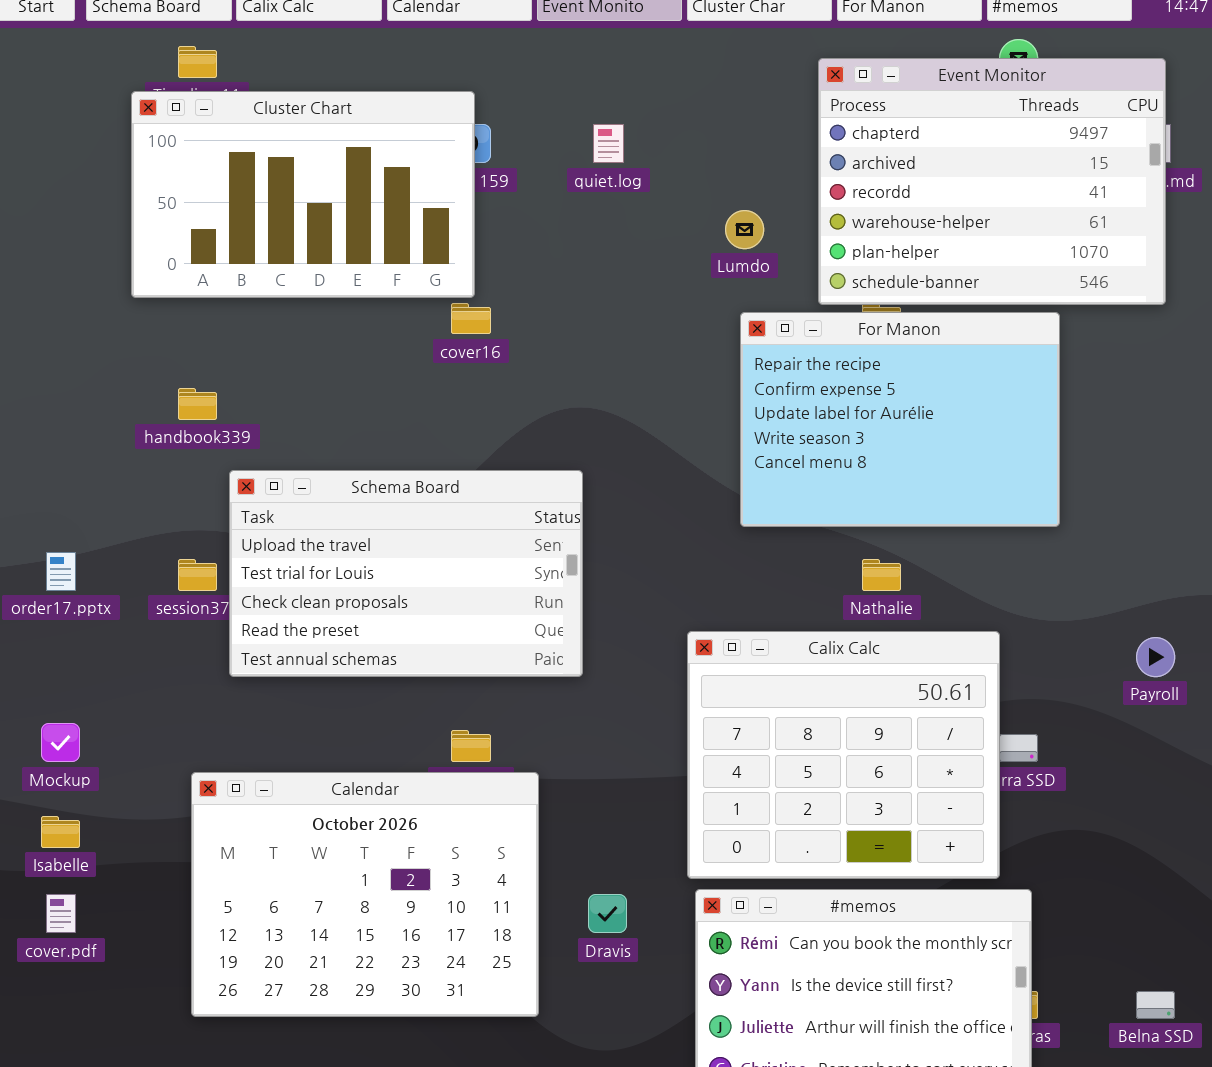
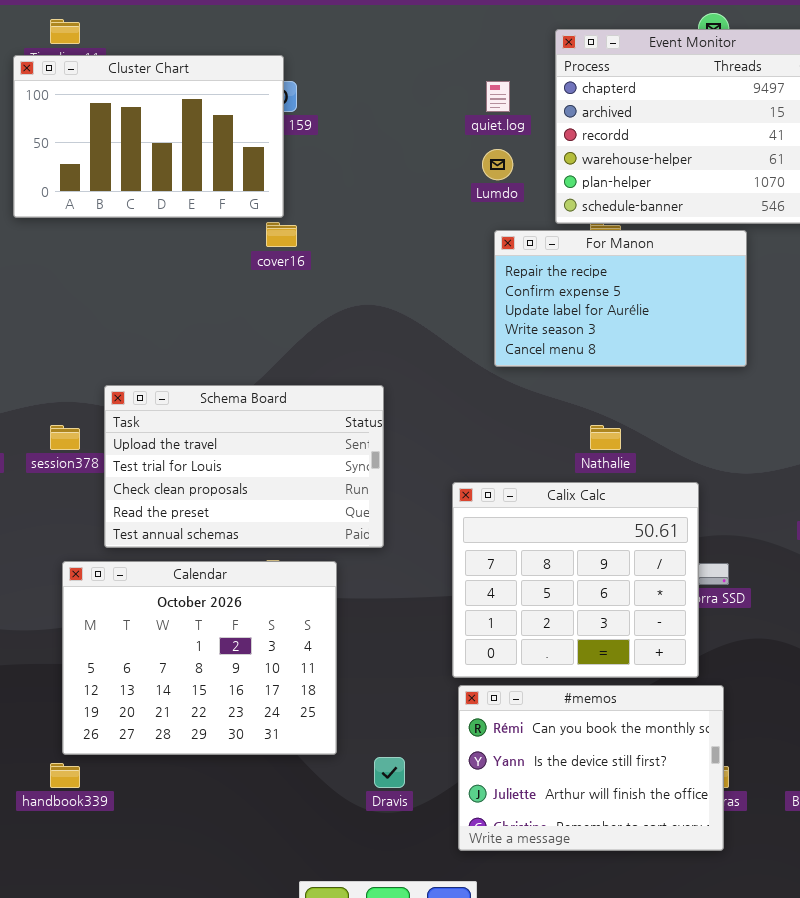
quiet.log: [593,124,624,163] -> [486,81,510,112], moved
For Manon: [740,312,1060,527] -> [494,230,747,367], resized
handbook339: [178,388,217,420] -> [50,763,80,788], moved
Schema Board: [229,470,583,677] -> [104,385,384,548], moved
Calendar: [191,772,539,1017] -> [62,561,337,755], moved
Dravis: [588,894,627,933] -> [374,757,405,788], moved

